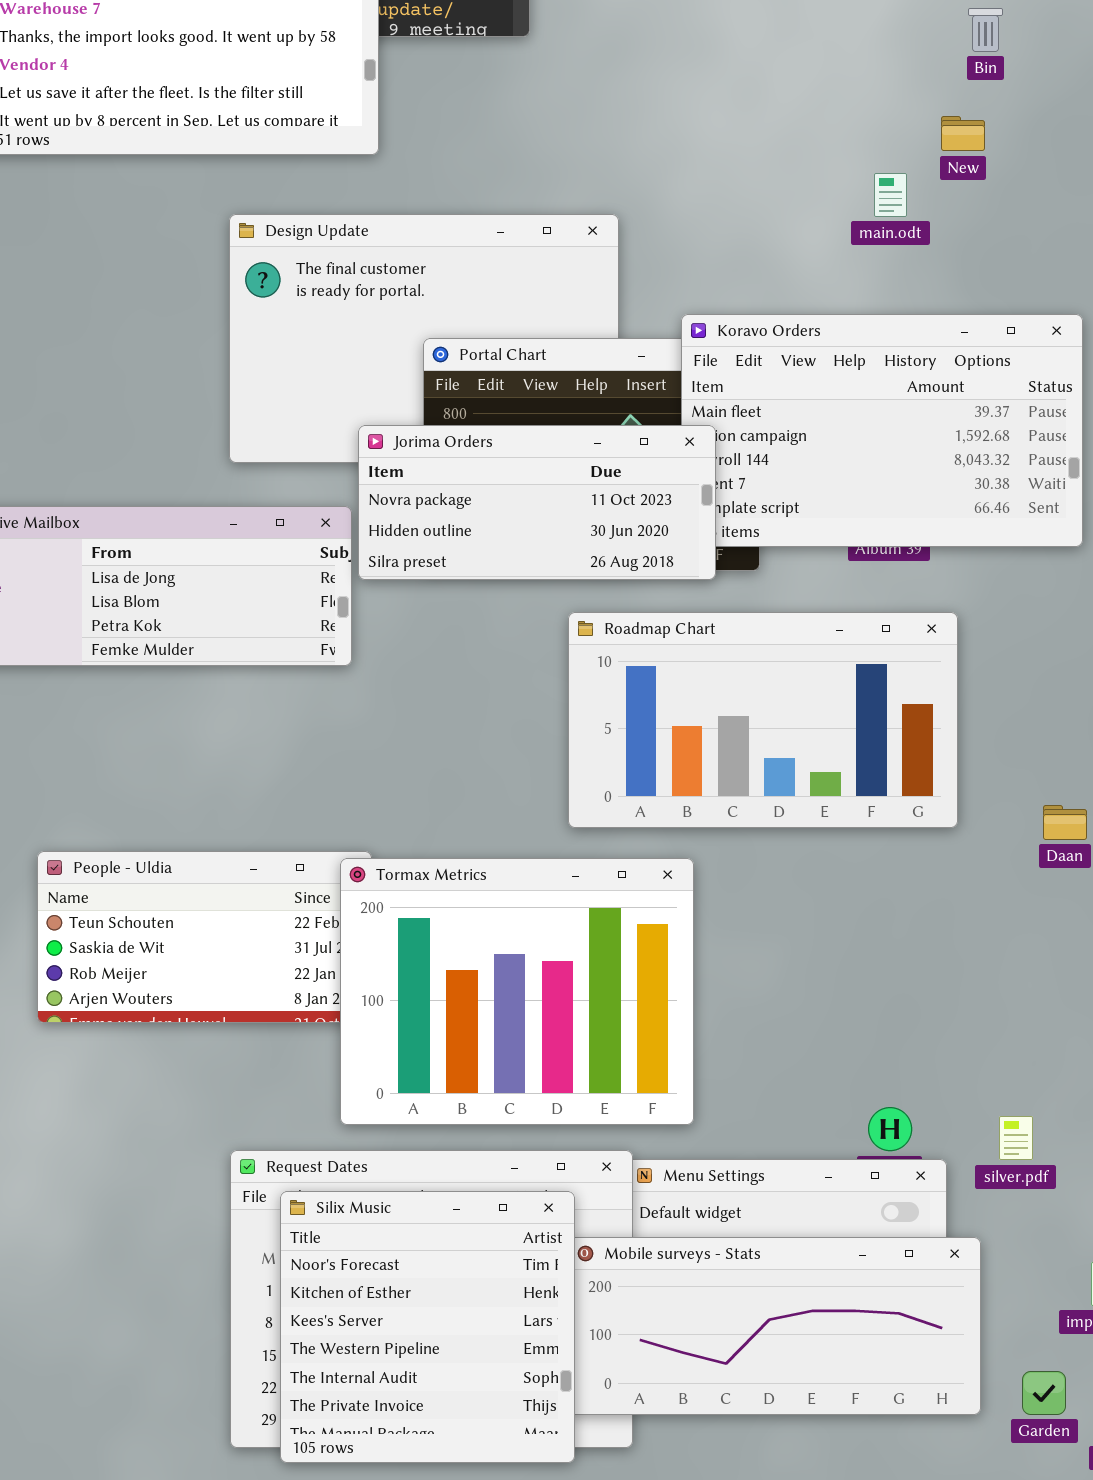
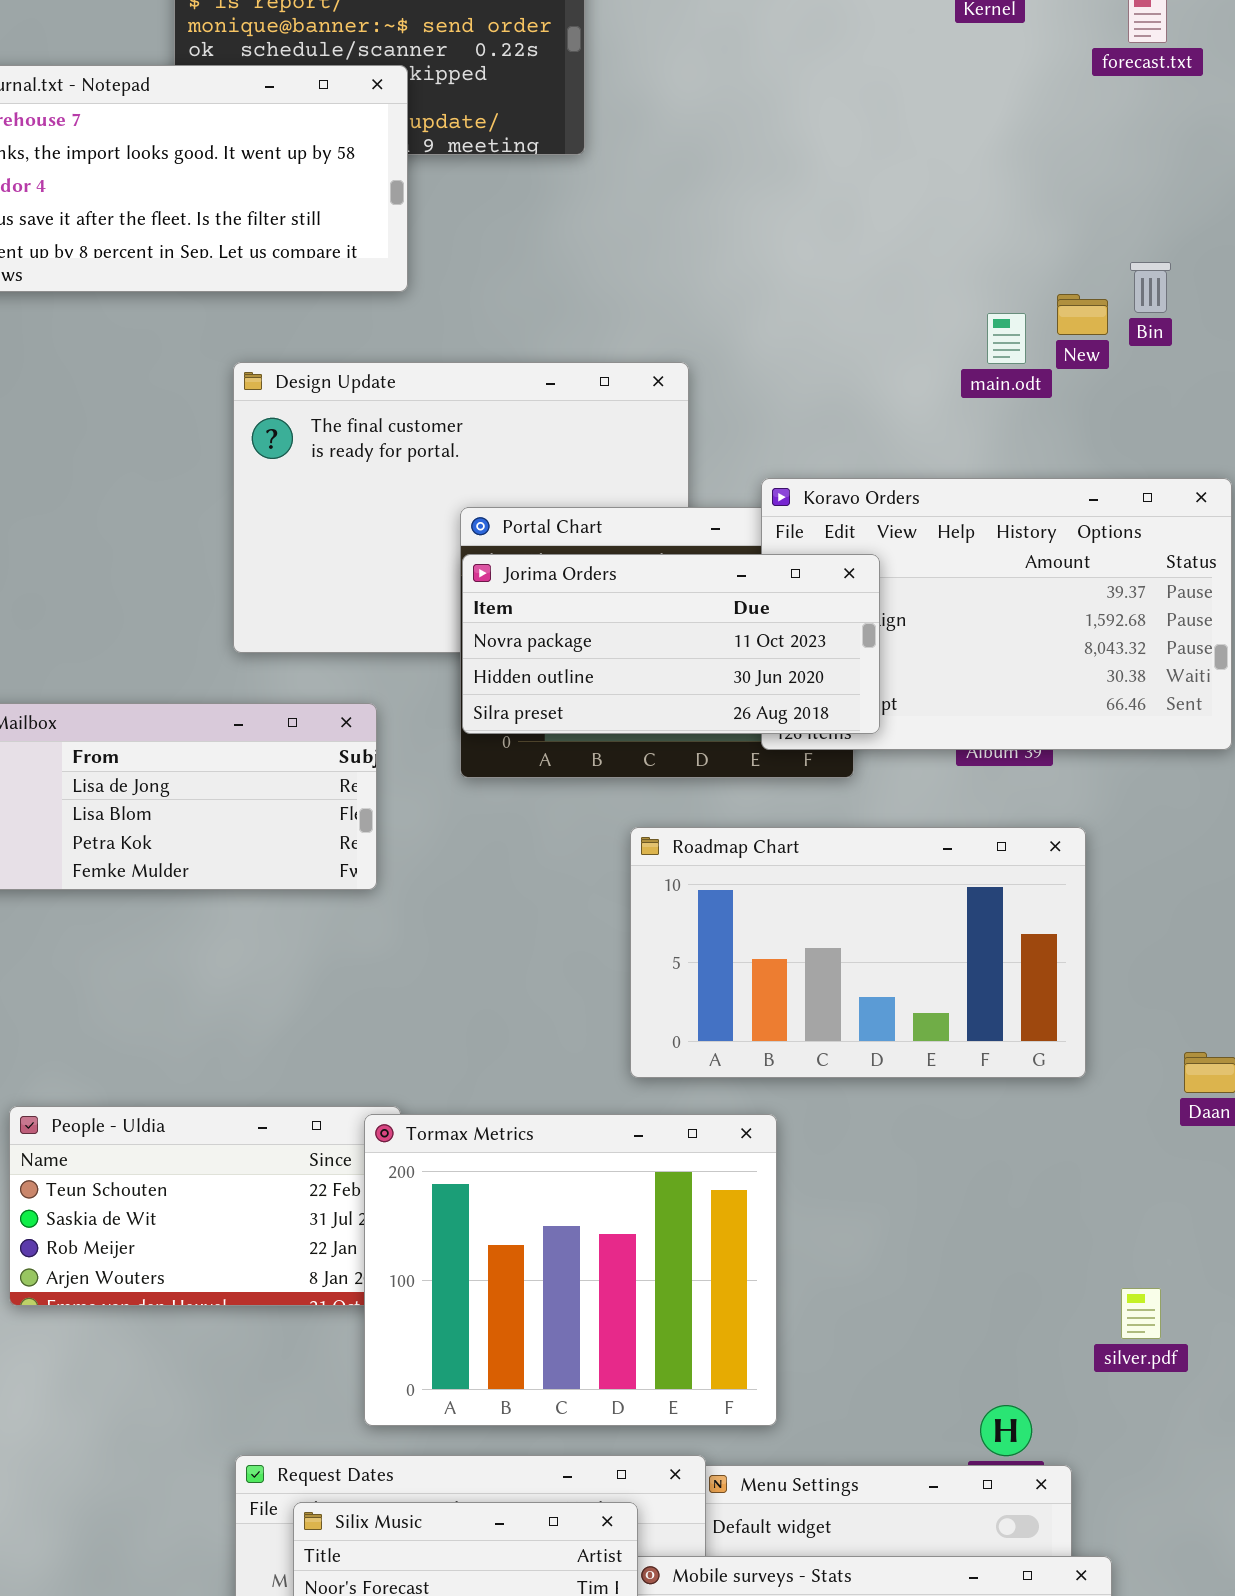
Bin: [968,8,1003,52] -> [1130,262,1171,313], moved
New: [941,116,985,151] -> [1057,294,1108,335], moved
Jorima Orders: [358,425,716,580] -> [462,554,880,734], moved
silver.pdf: [999,1116,1033,1160] -> [1121,1288,1161,1339], moved

